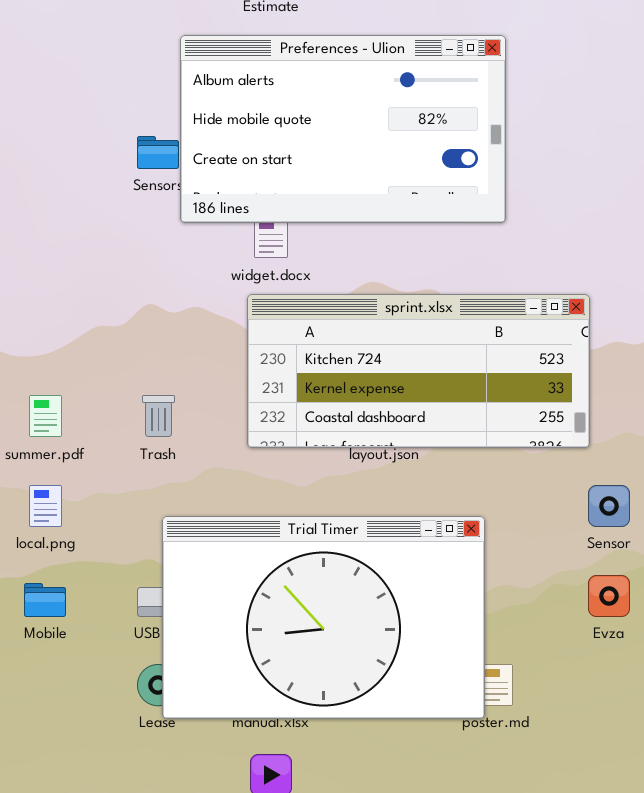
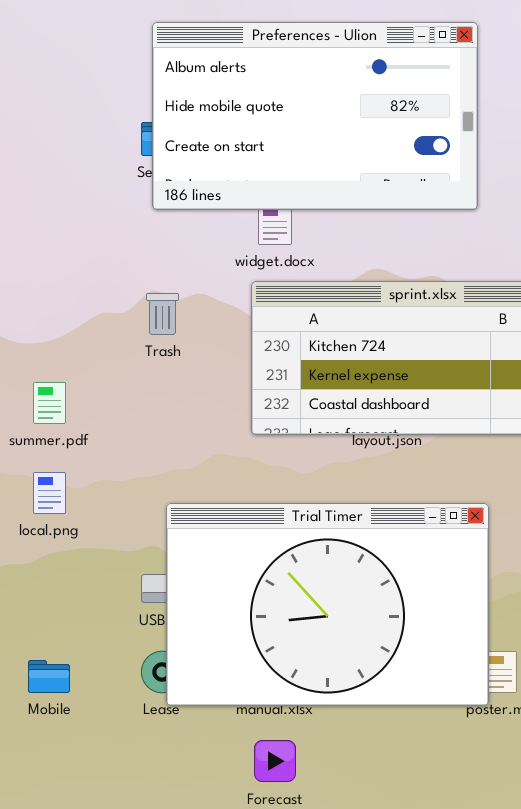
Preferences - Ulion: [180,35,506,223] -> [152,22,478,210], moved
Trash: [142,395,175,437] -> [146,293,179,335], moved
Mobile: [24,583,66,617] -> [28,660,70,693], moved

